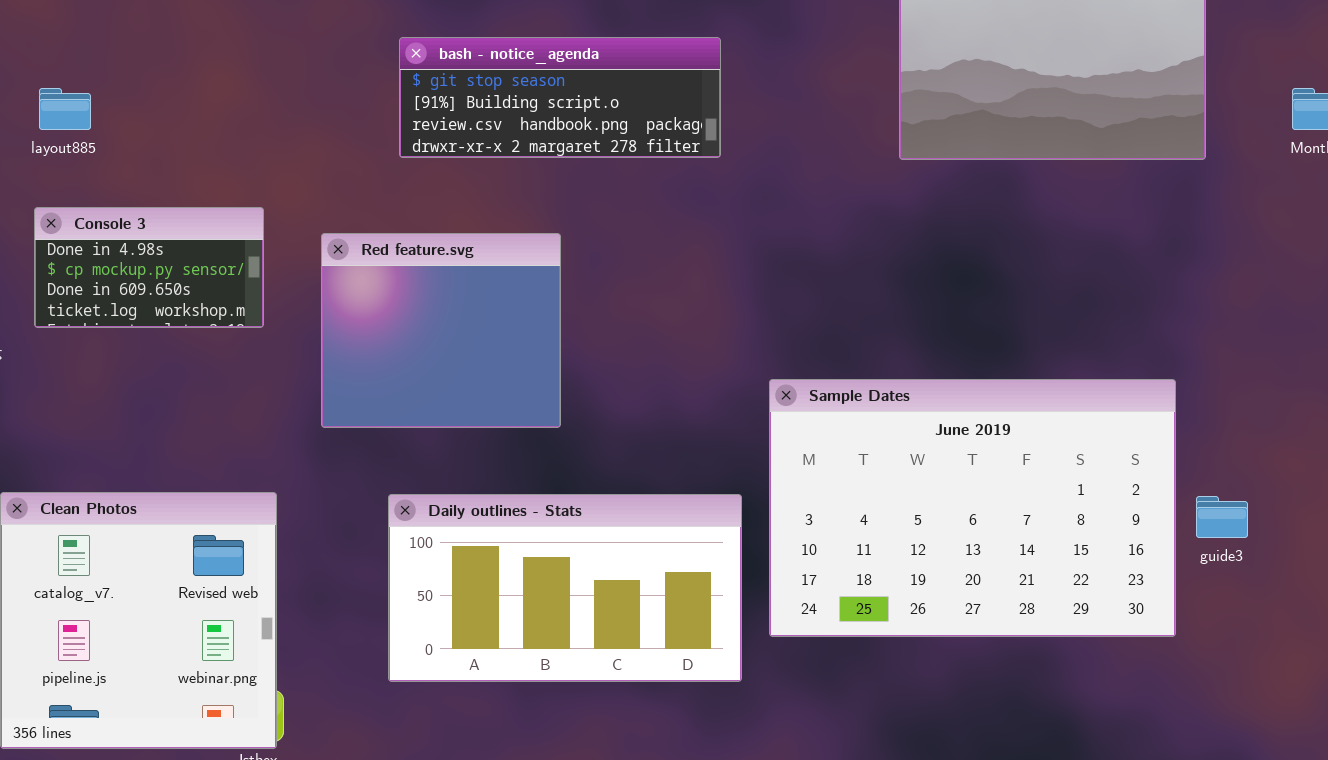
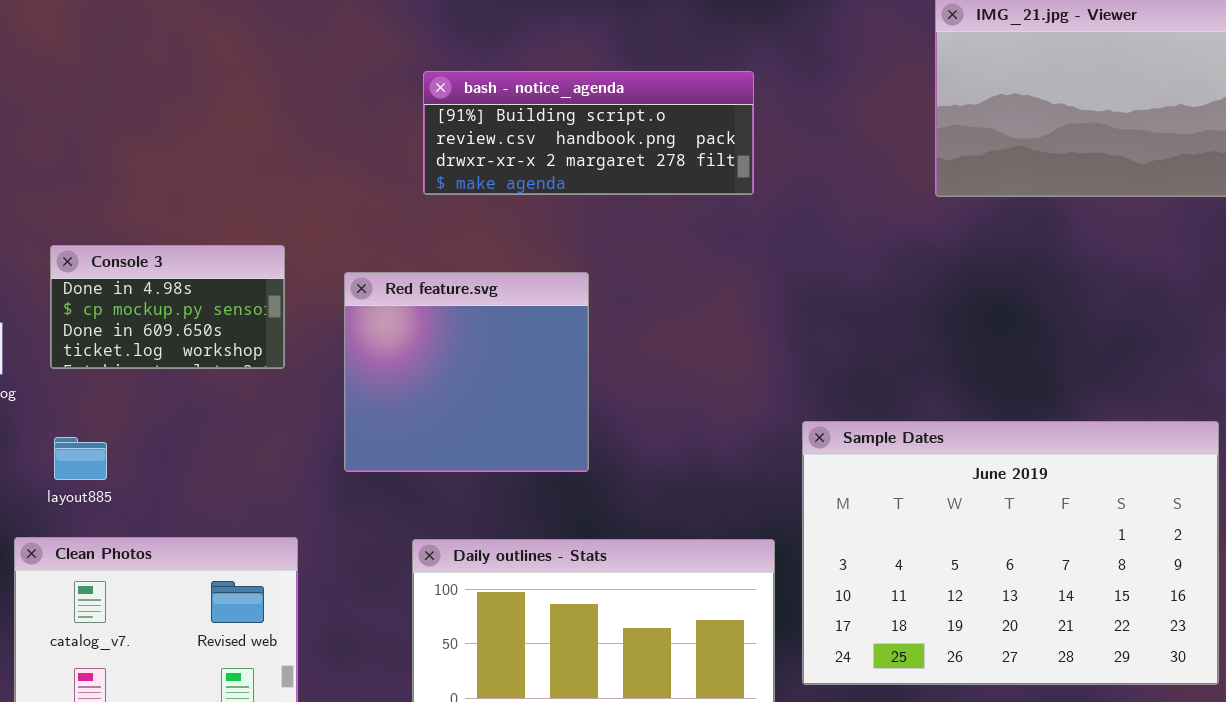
bash - notice_agenda: [399,37,721,158] -> [423,71,754,195], scrolled down 1 row
layout885: [39,88,91,130] -> [54,437,107,480], moved

